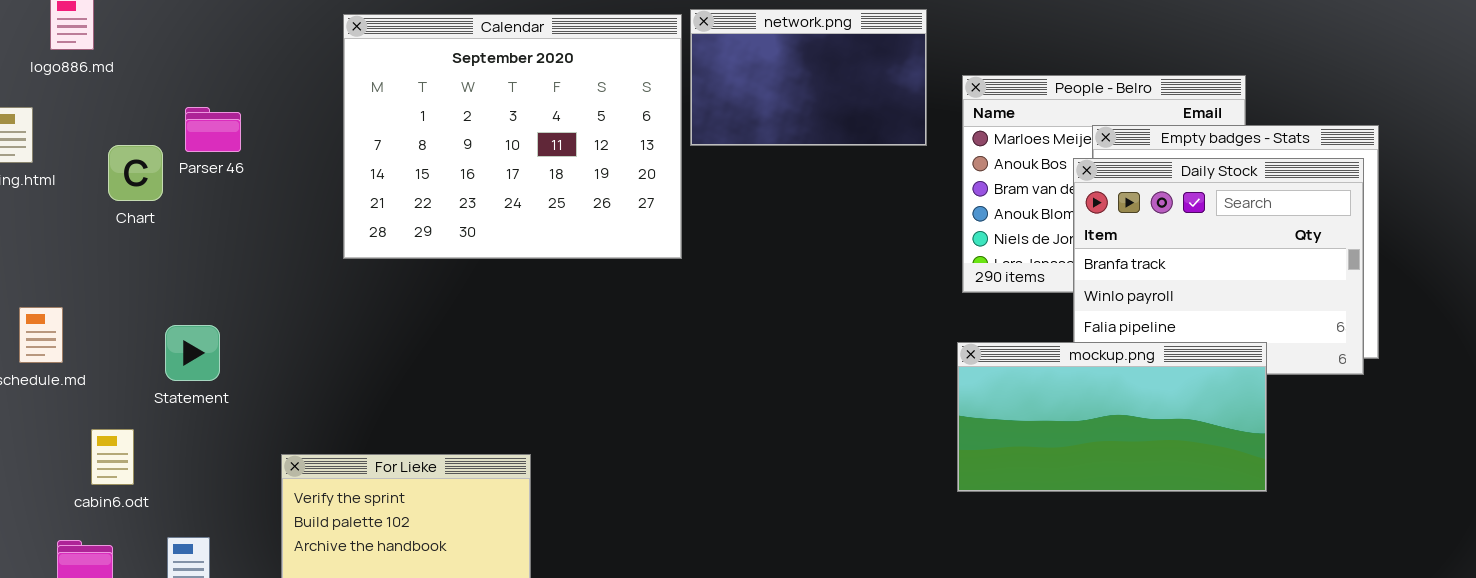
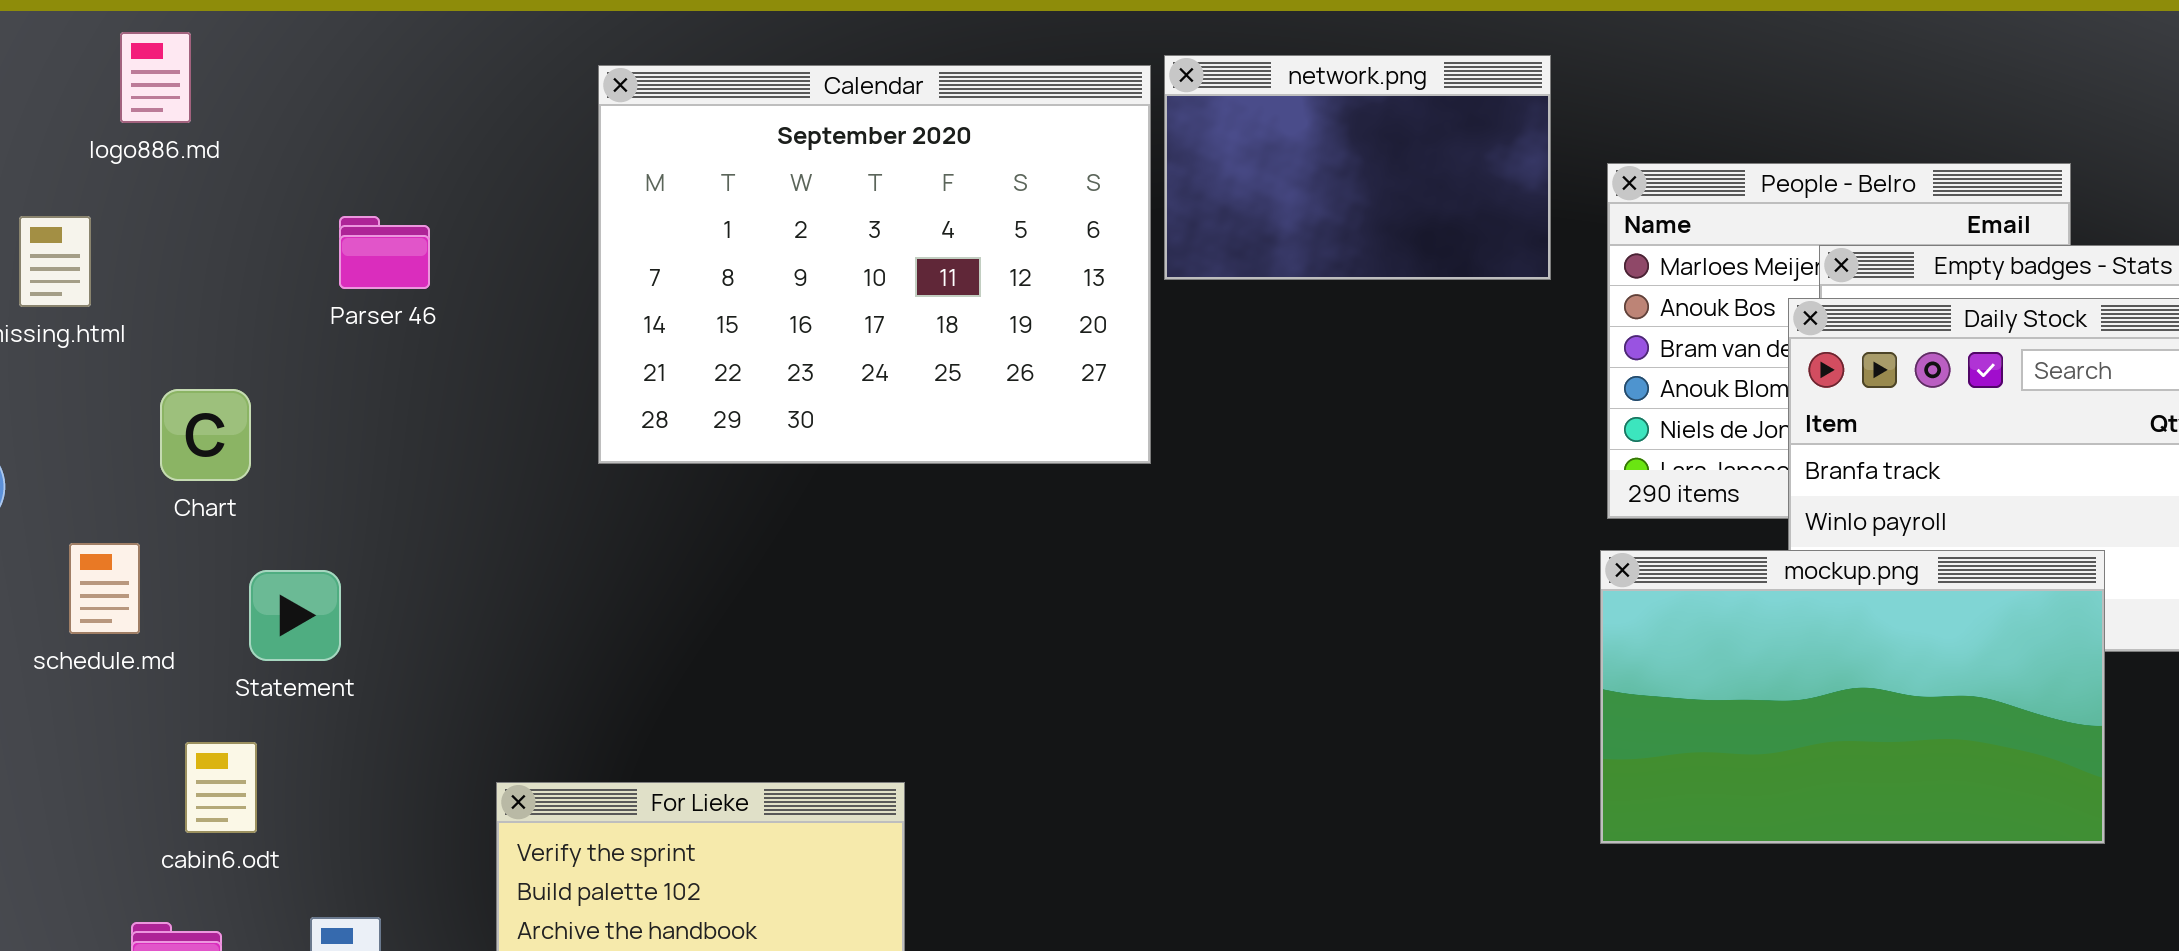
Chart: [108,145,163,201] -> [160,389,251,481], moved
Statement: [165,325,220,381] -> [249,570,341,661], moved
mockup.png: [957,342,1267,492] -> [1600,550,2105,844], resized

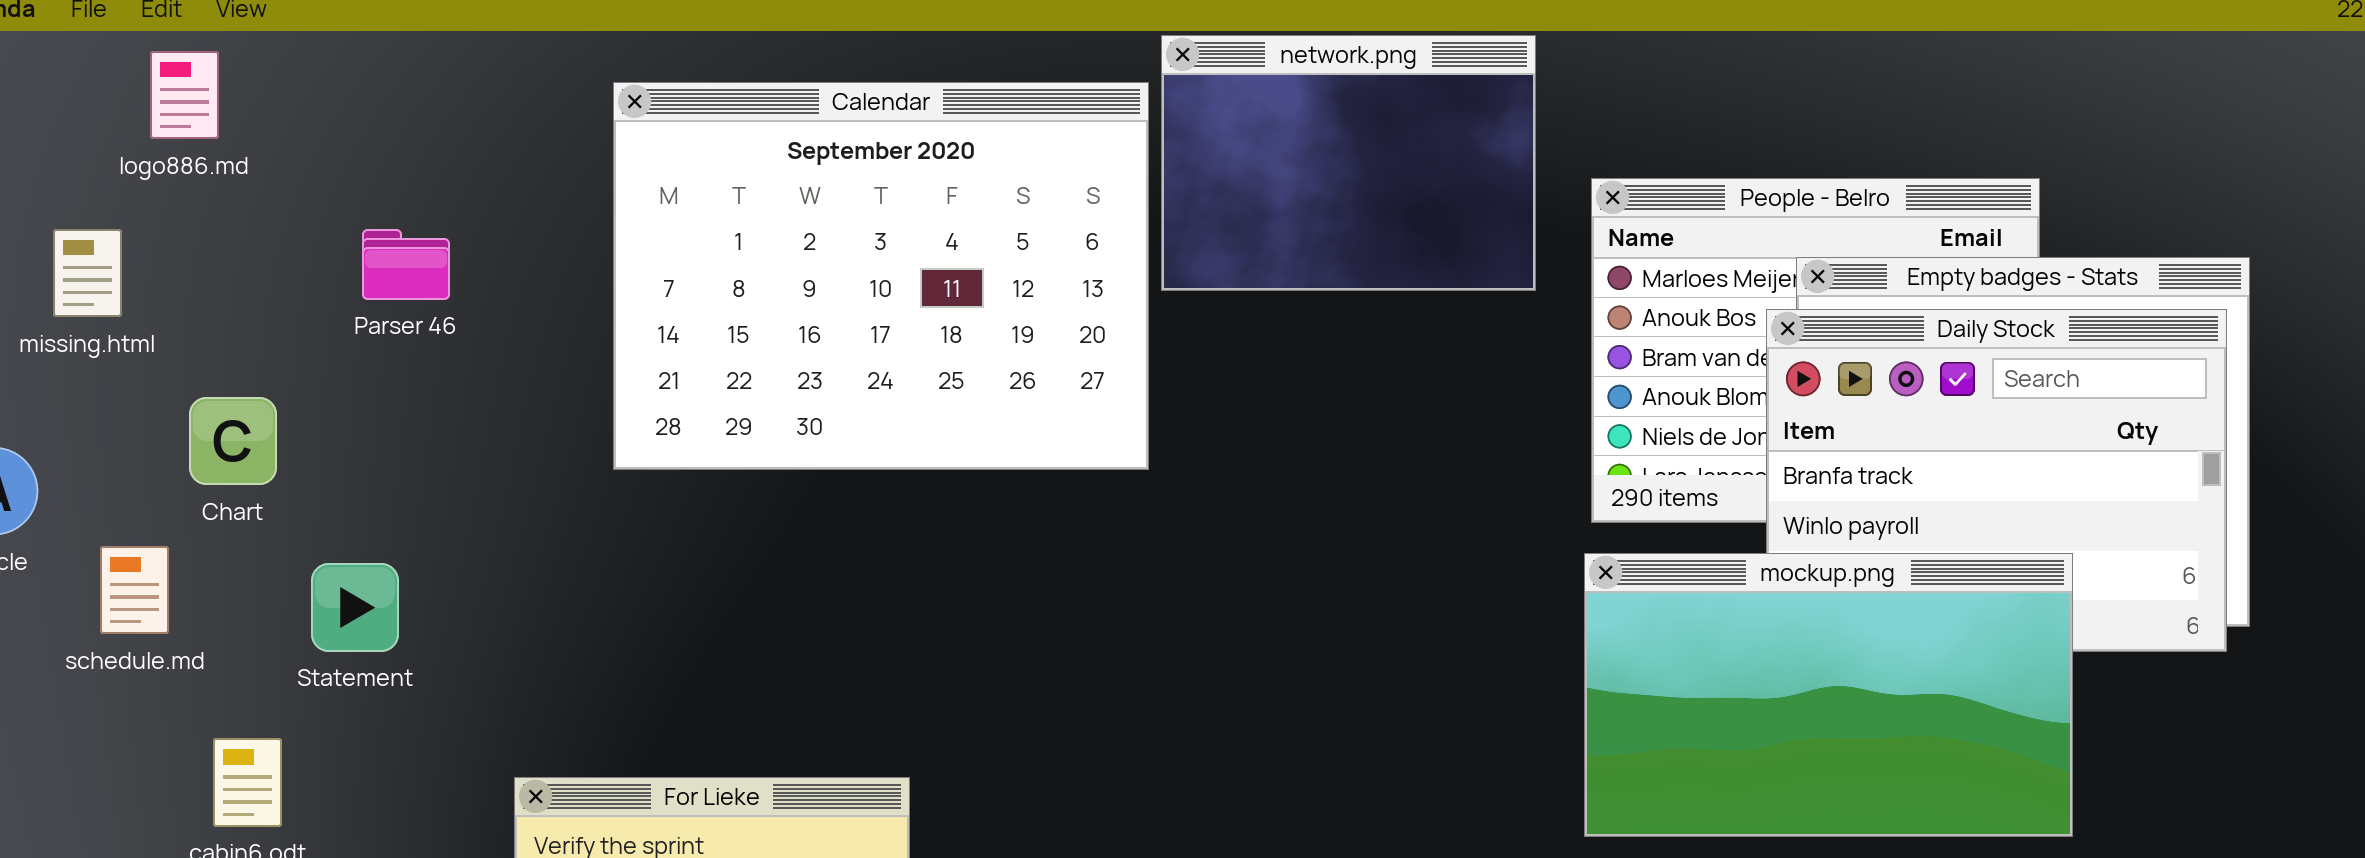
network.png: [1164,55,1551,280] -> [1161,35,1536,291], resized
Statement: [249,570,341,661] -> [311,563,399,652], moved

